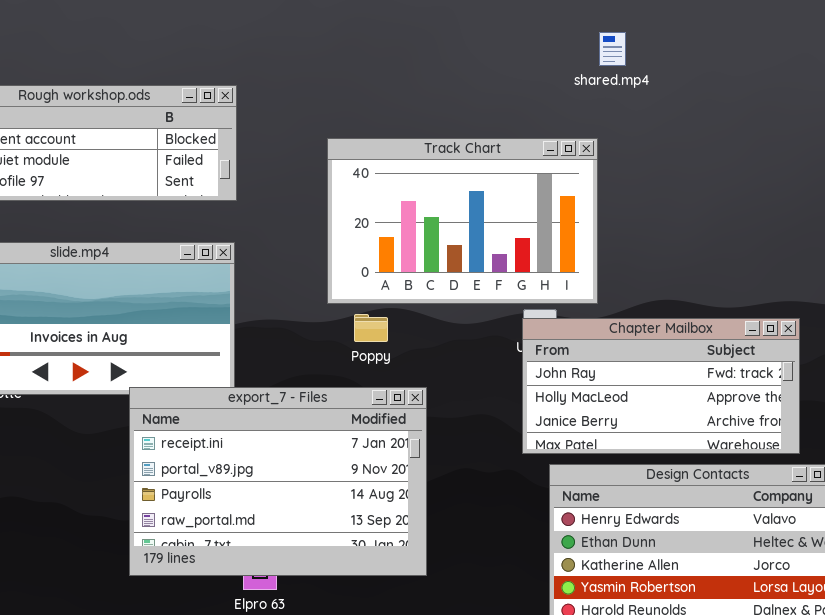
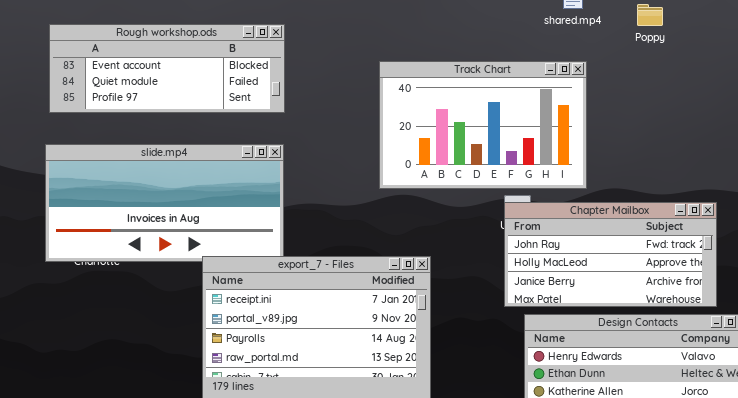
Track Chart: [327,138,598,304] -> [379,61,587,189], moved
Poppy: [354,314,388,342] -> [637,4,663,26], moved

